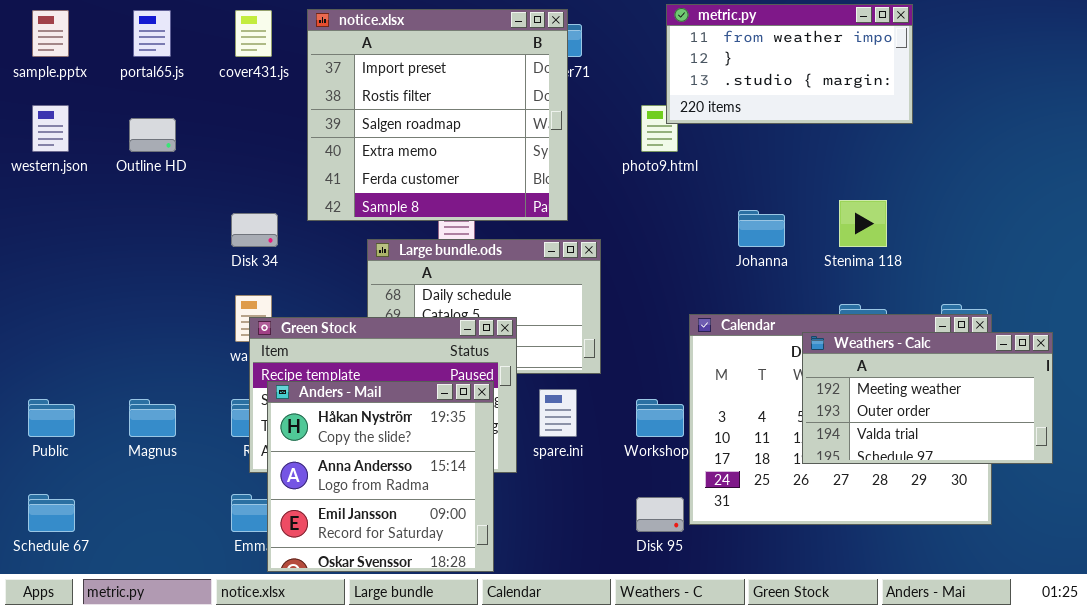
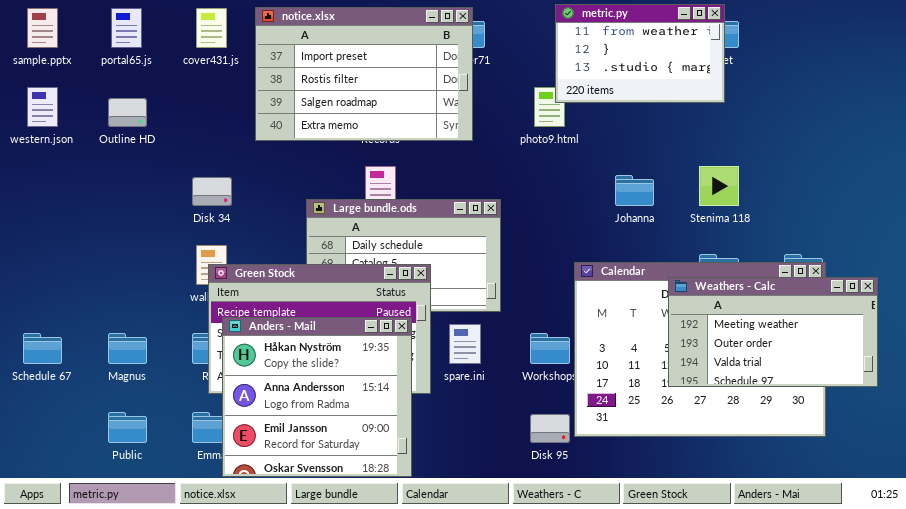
metric.py: [666,4,913,124] -> [555,4,725,103], resized
notice.xlsx: [307,9,568,221] -> [255,7,473,141], resized
Public: [28,399,75,437] -> [108,412,147,443], moved
Schedule 67: [28,494,75,532] -> [23,333,62,364], moved

